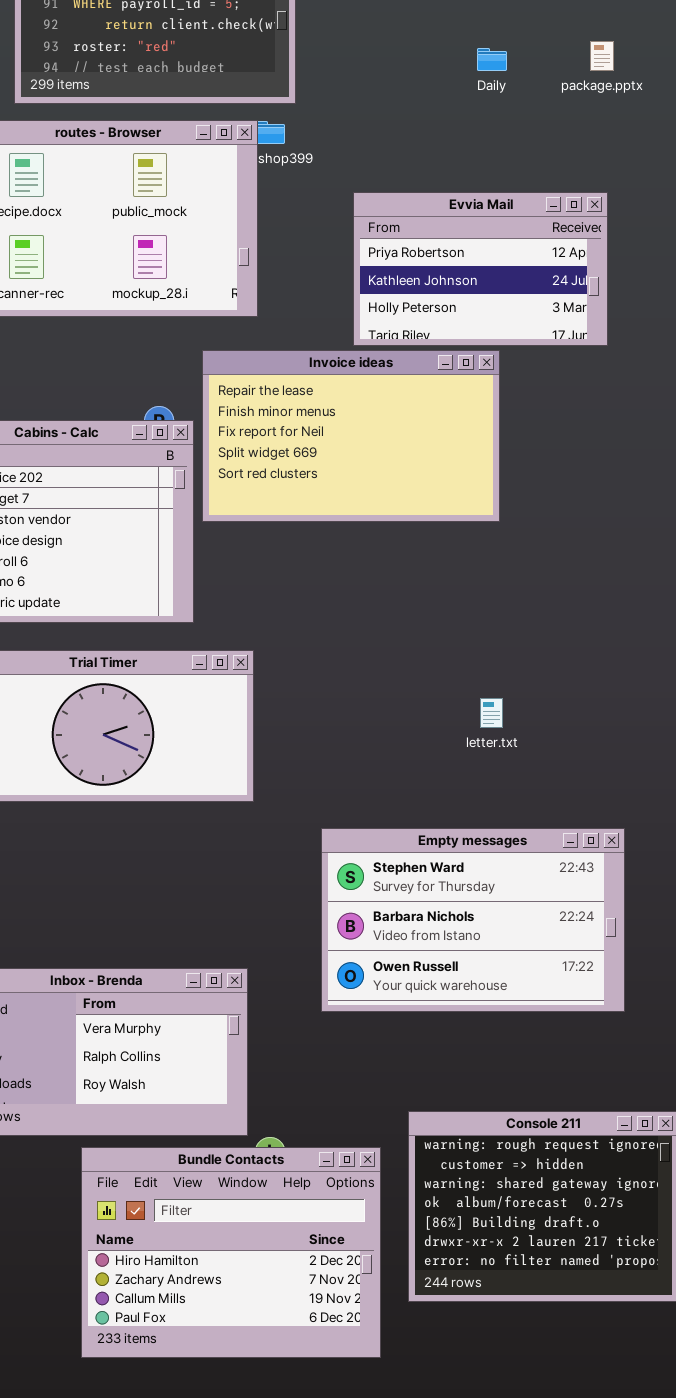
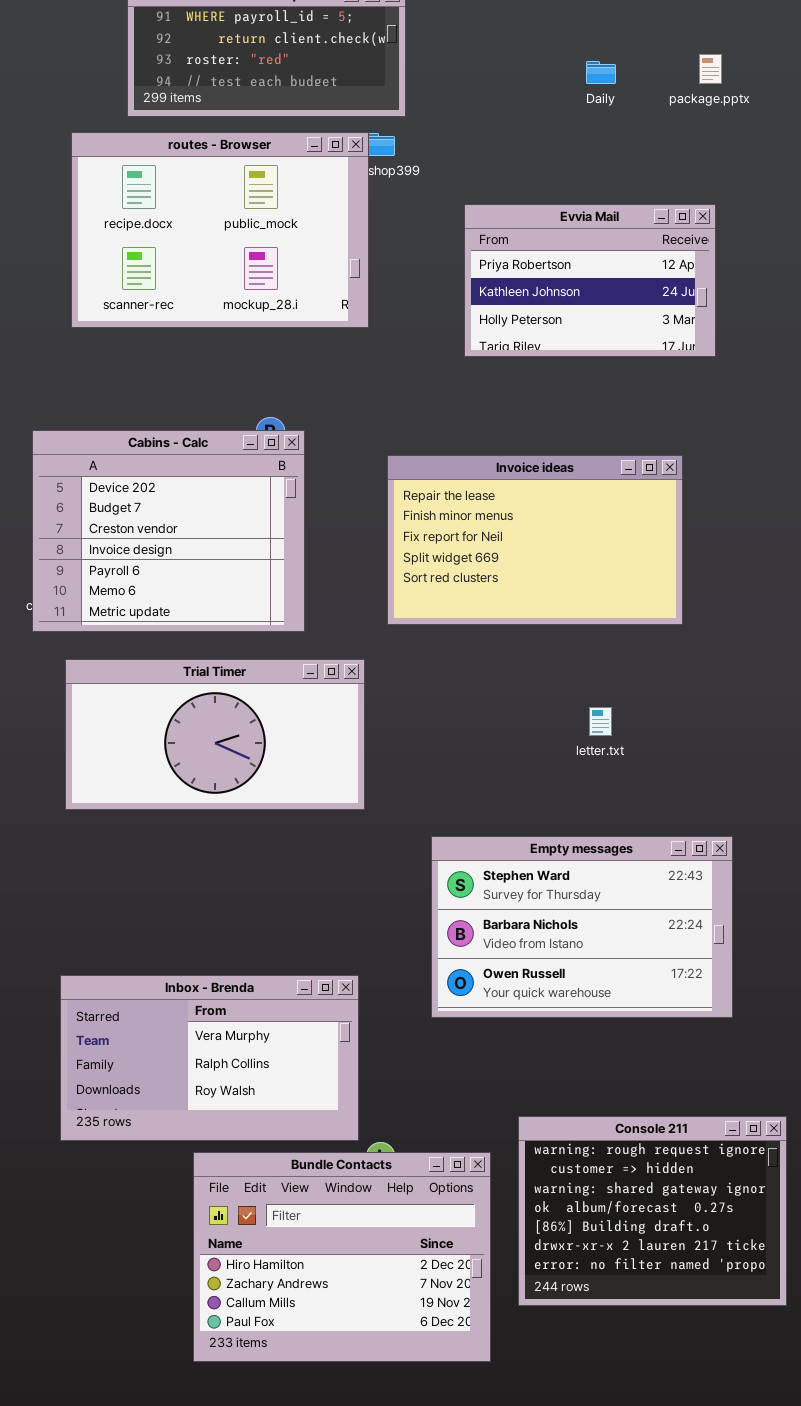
Invoice ideas: [202,350,500,522] -> [387,455,683,625], moved

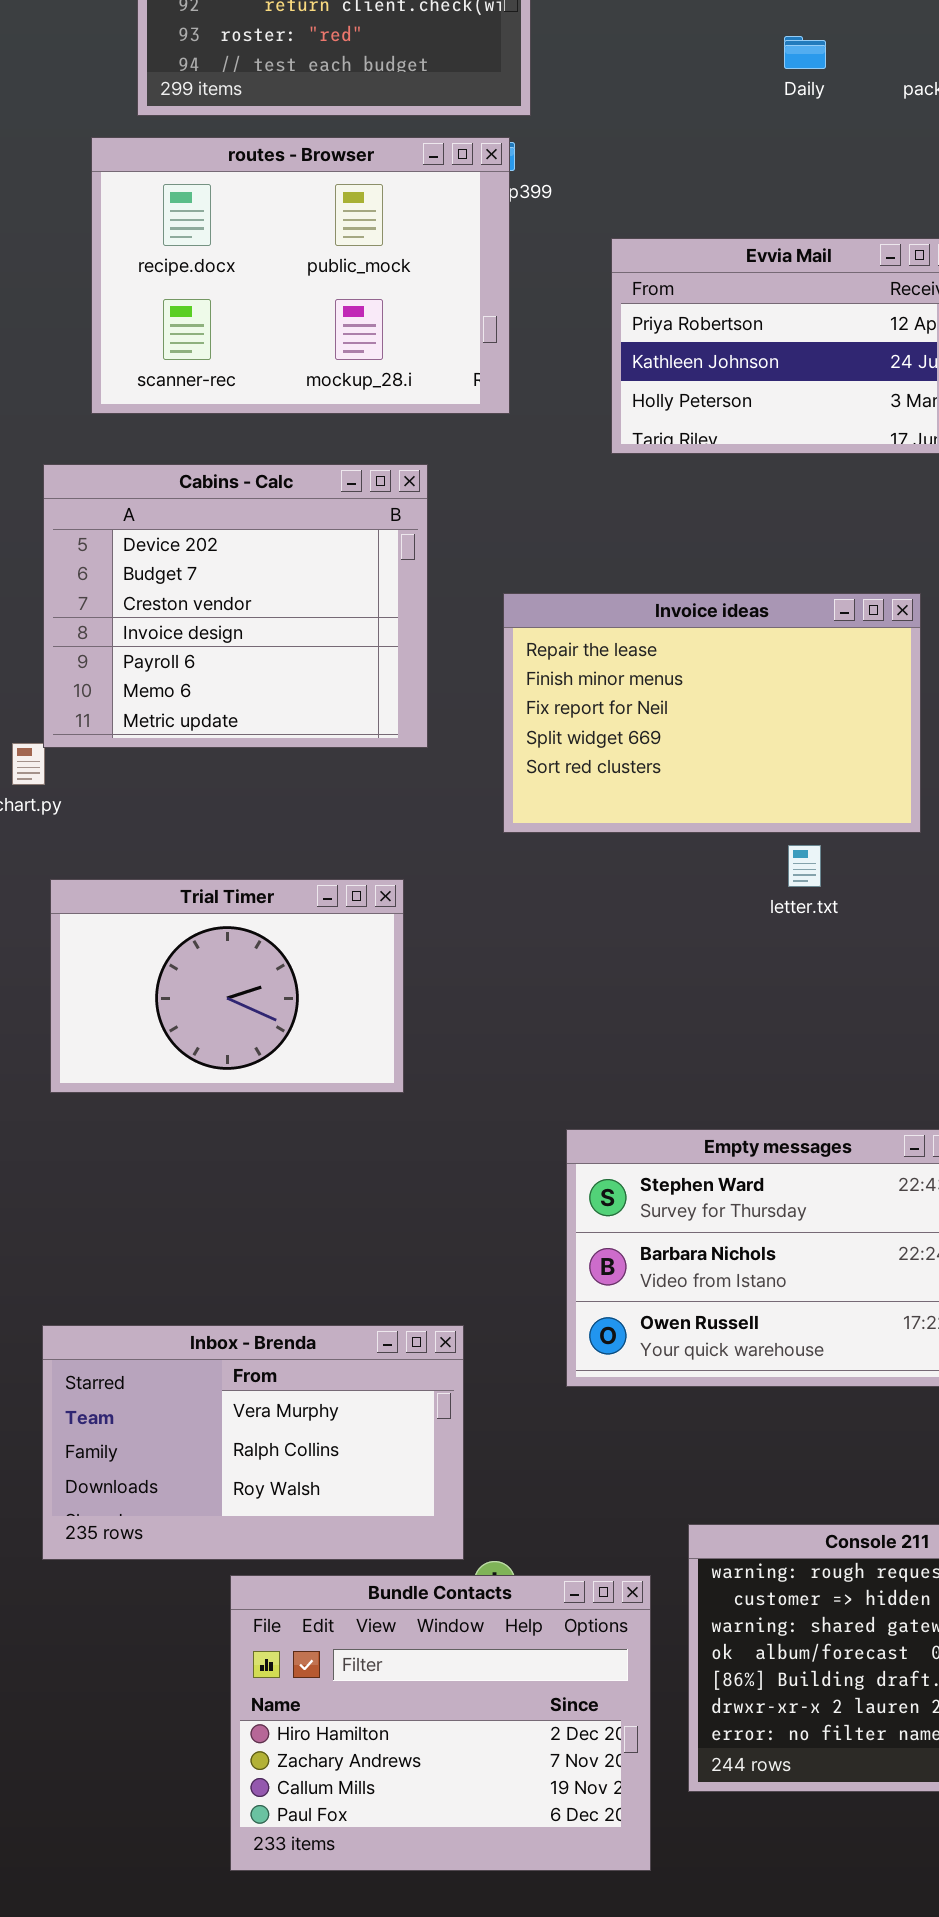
routes - Browser: [71,132,369,328] -> [91,137,510,414], moved
Cabins - Calc: [32,430,305,632] -> [43,464,428,748], moved
Trial Timer: [65,659,365,810] -> [50,879,404,1093], resized
letter.txt: [589,707,612,736] -> [788,845,821,887], moved

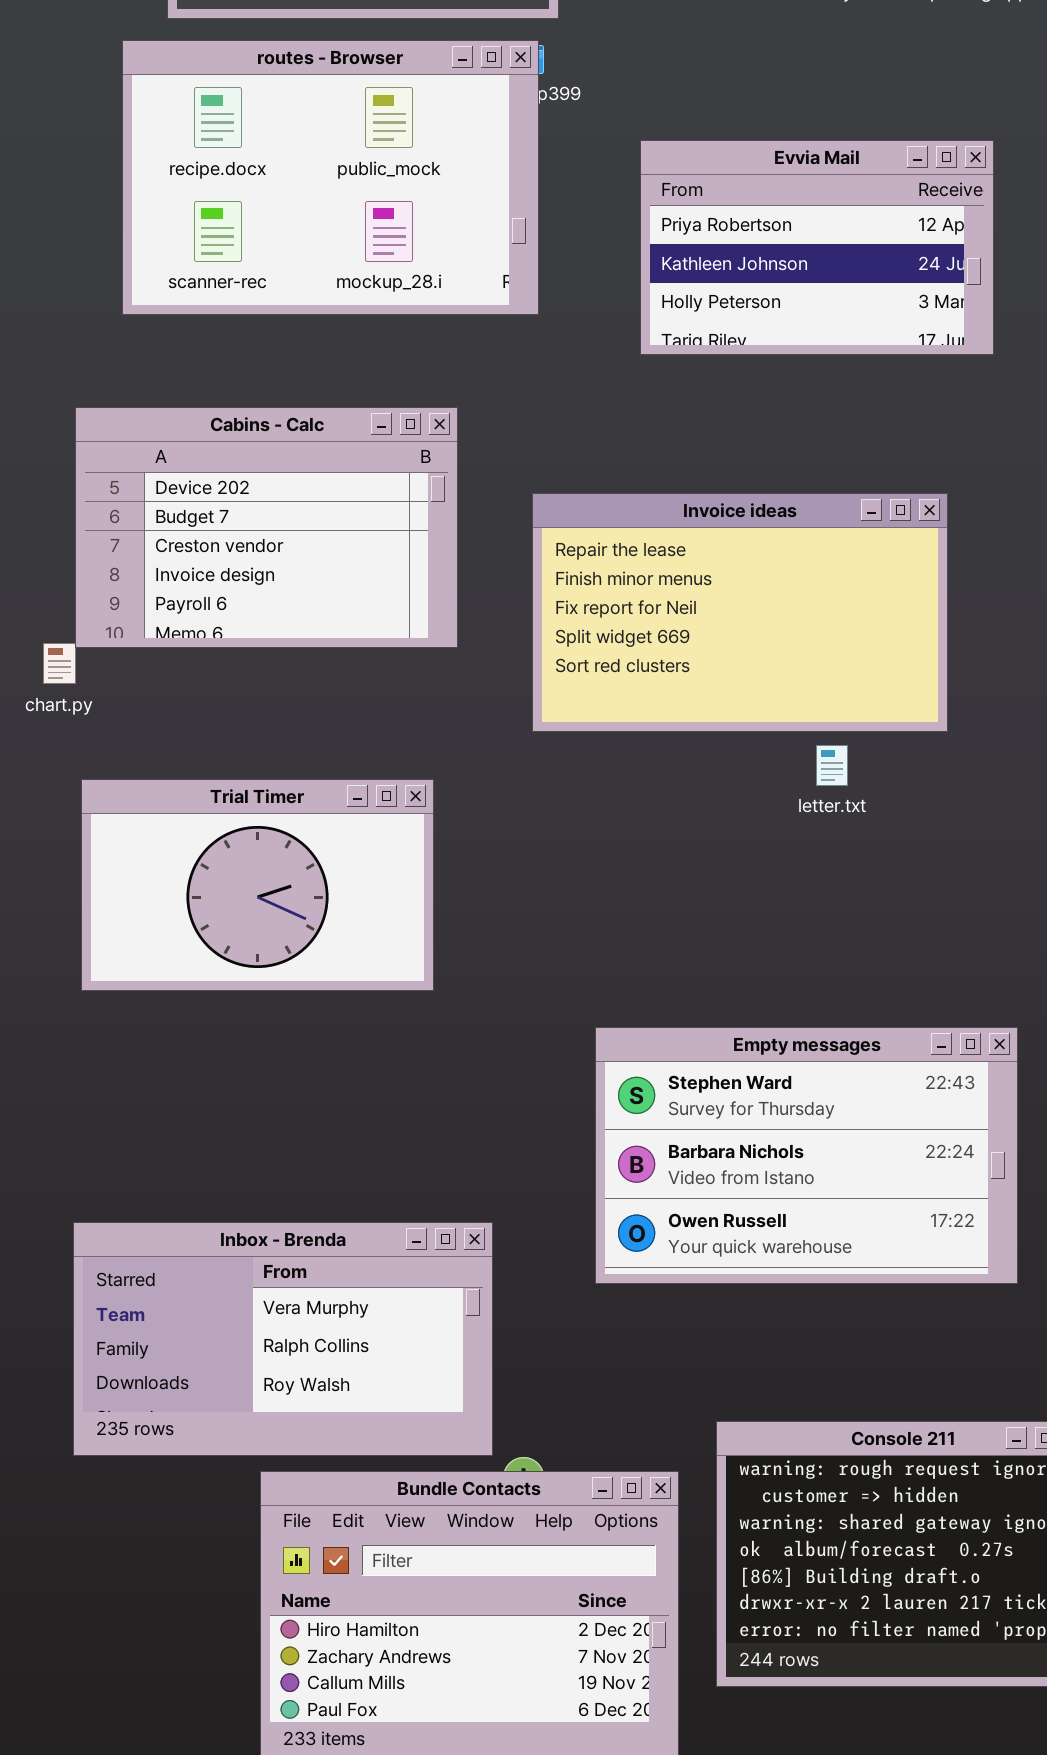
Cabins - Calc: [43,464,428,748] -> [75,407,458,648], resized

